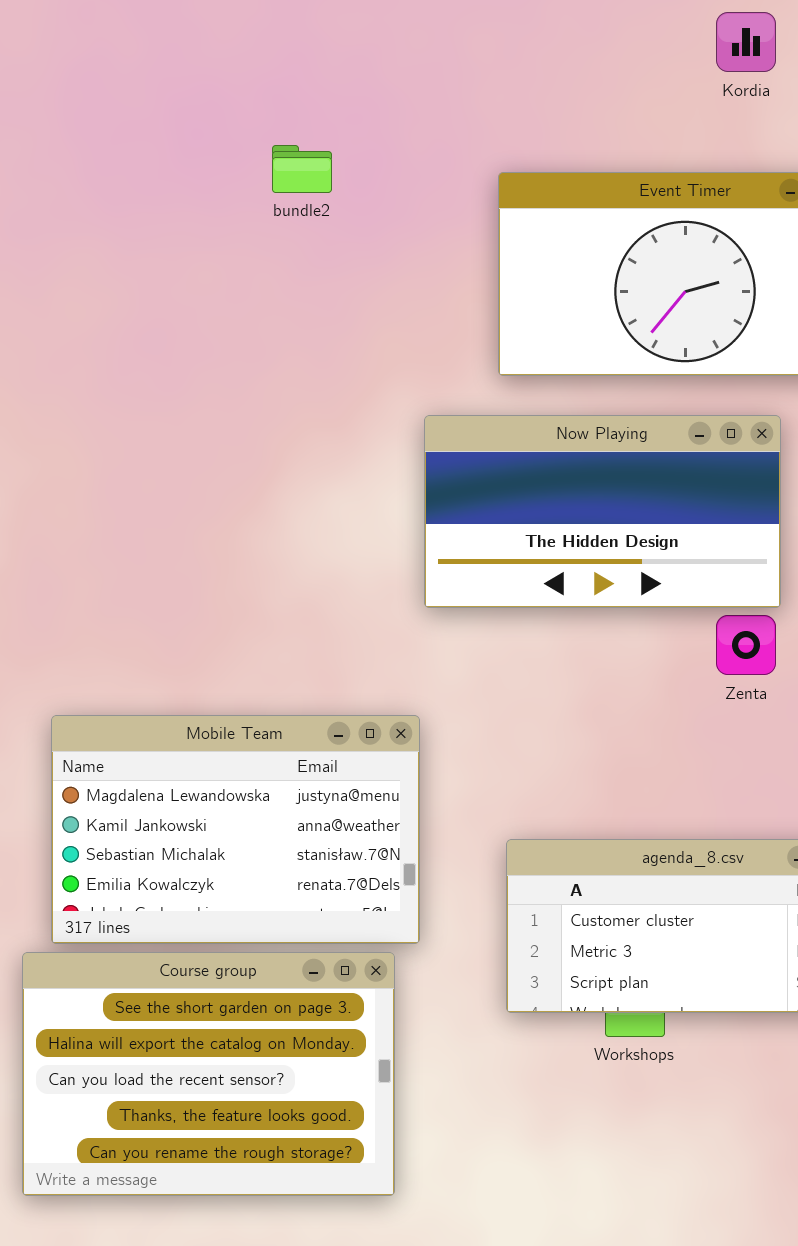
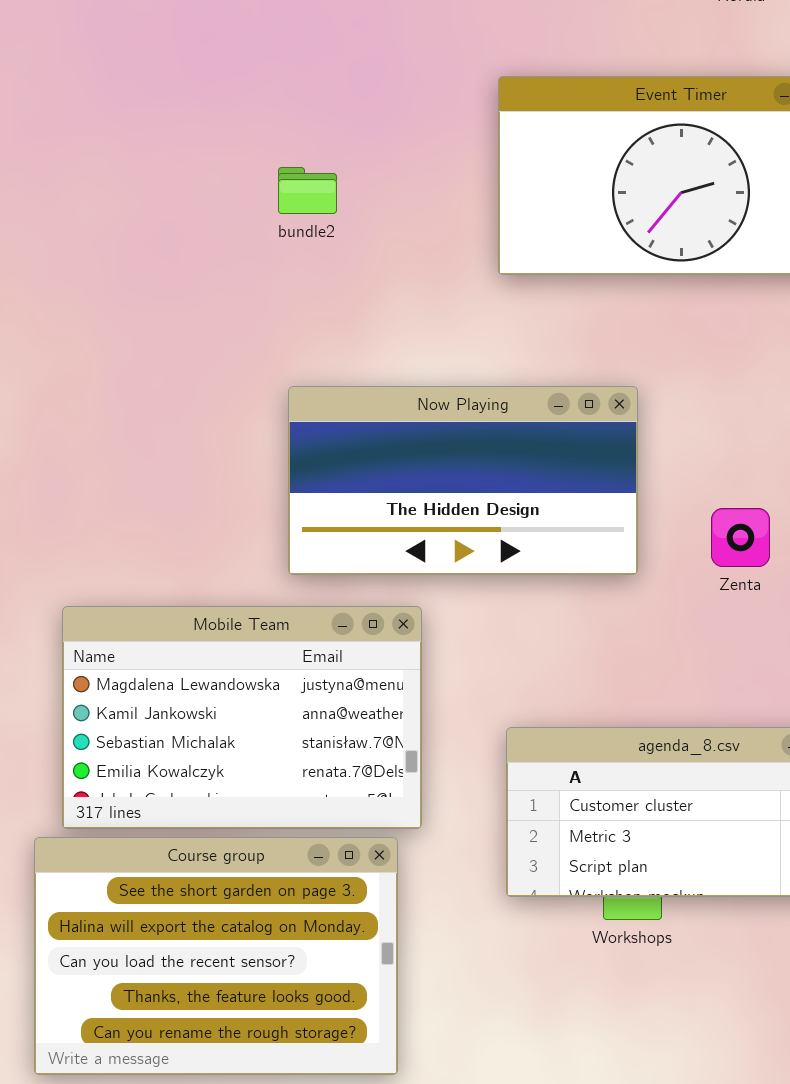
bundle2: [272,145,332,193] -> [278,167,337,214], moved
Now Playing: [424,415,781,608] -> [288,386,638,575], moved

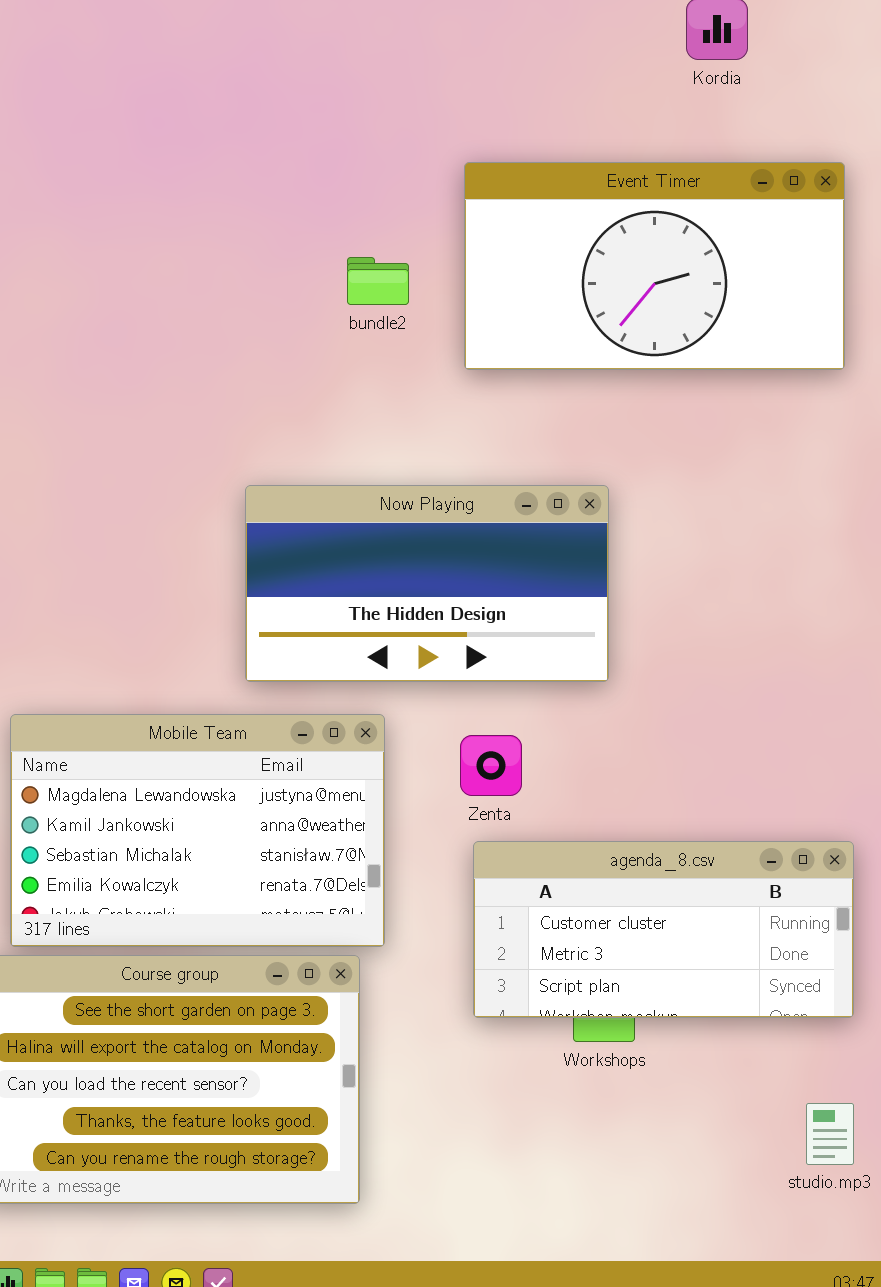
bundle2: [278,167,337,214] -> [347,257,409,305], moved
Zenta: [711,508,770,567] -> [460,735,522,796], moved

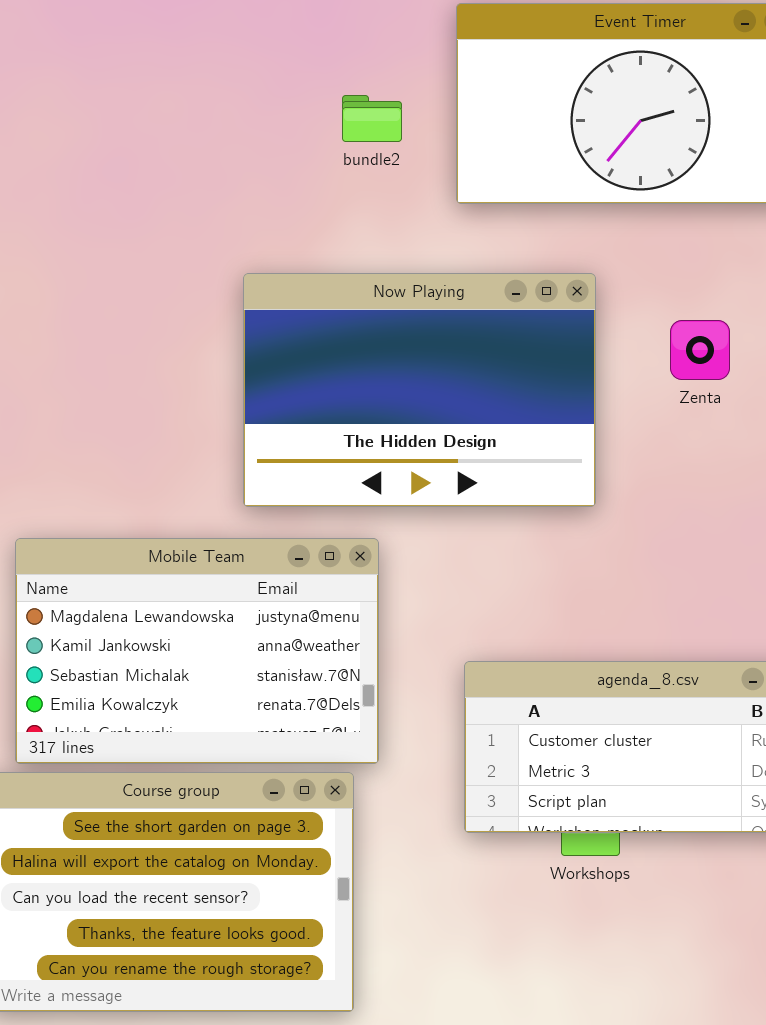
Now Playing: [245,485,609,682] -> [243,273,596,507], resized
Zenta: [460,735,522,796] -> [670,320,730,380], moved

